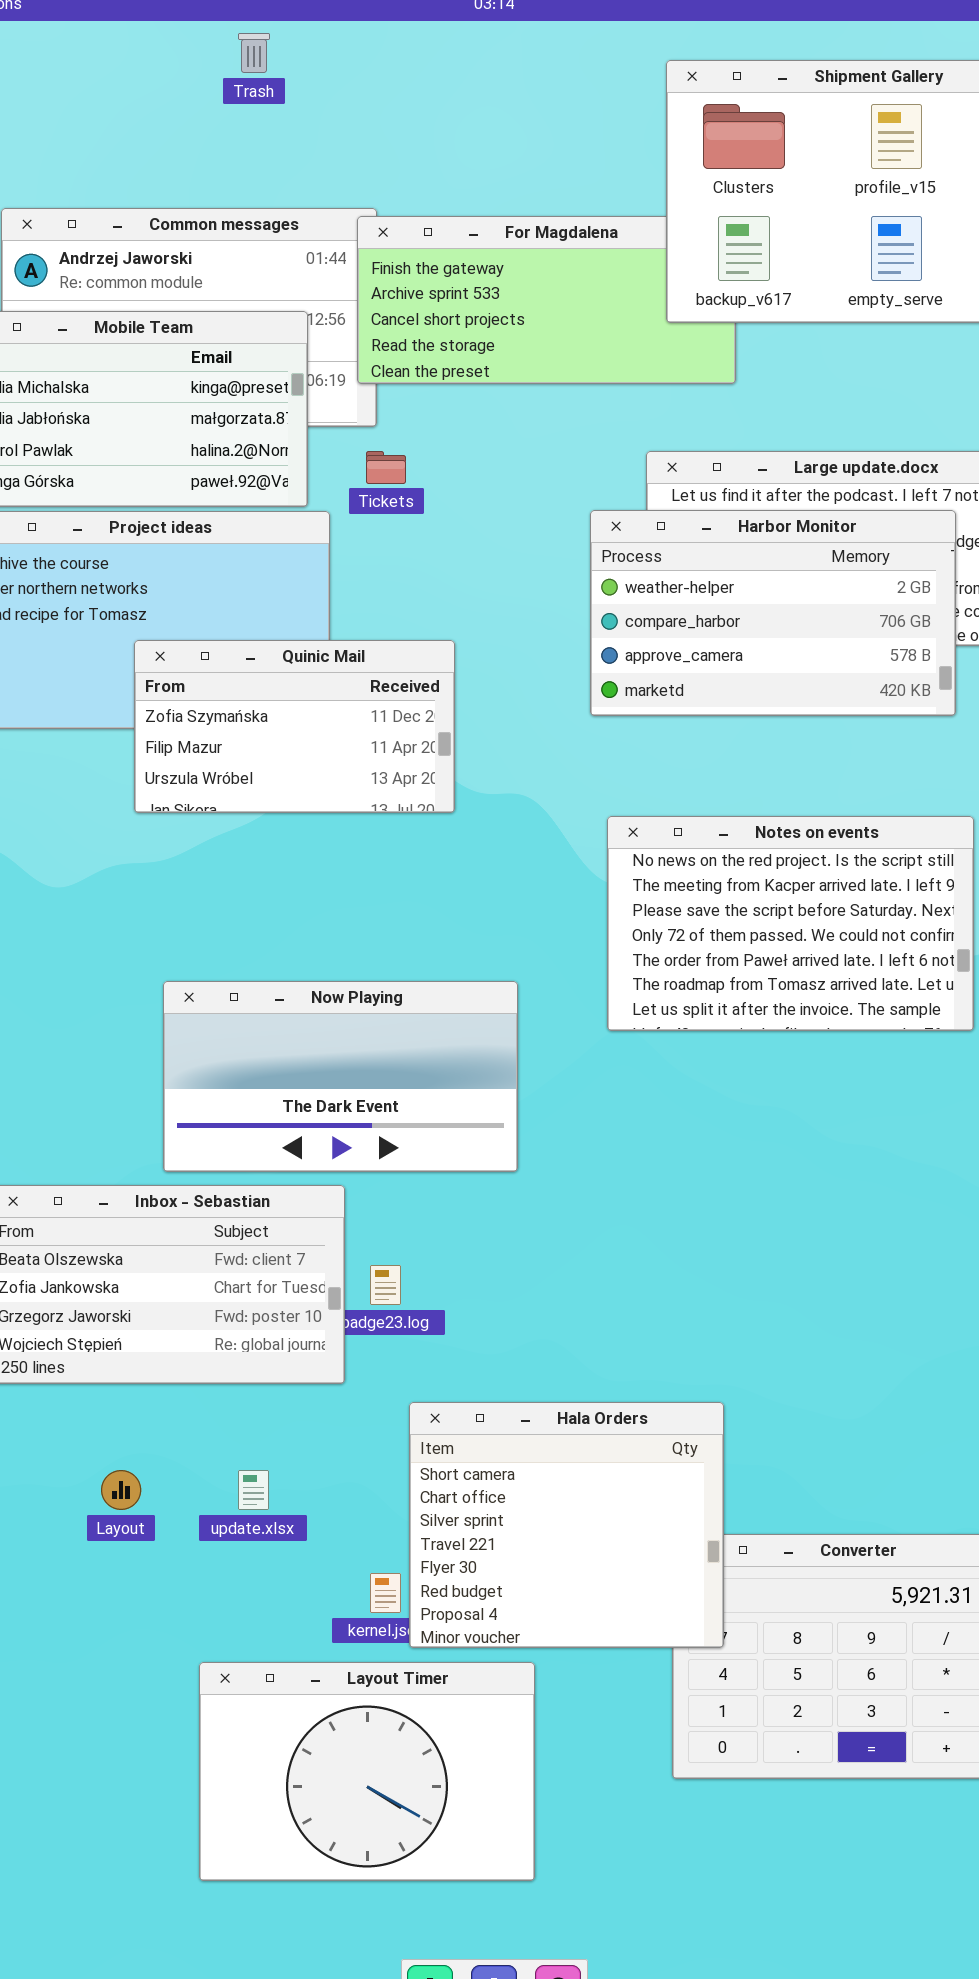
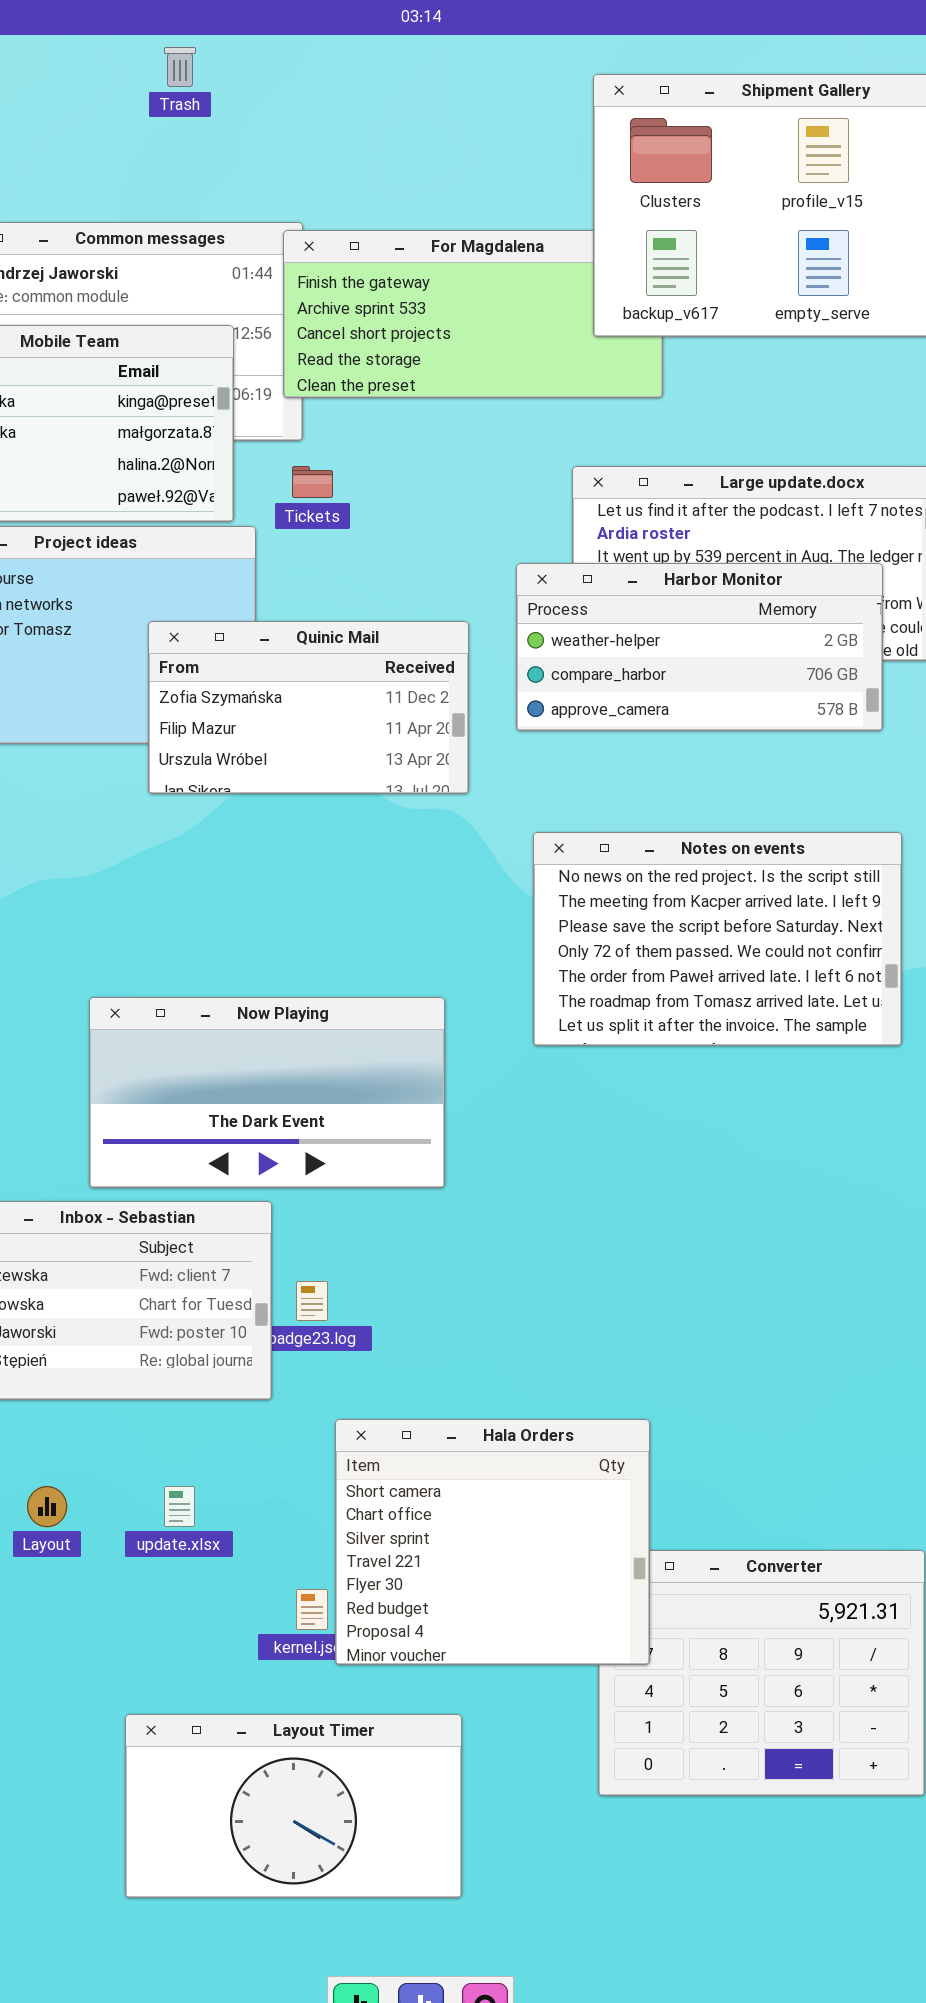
Harbor Monitor: [590,510,956,716] -> [516,563,883,731], resized
Quinic Mail: [134,640,455,813] -> [148,621,469,794], moved
Layout Timer: [199,1662,535,1881] -> [125,1714,462,1898], resized

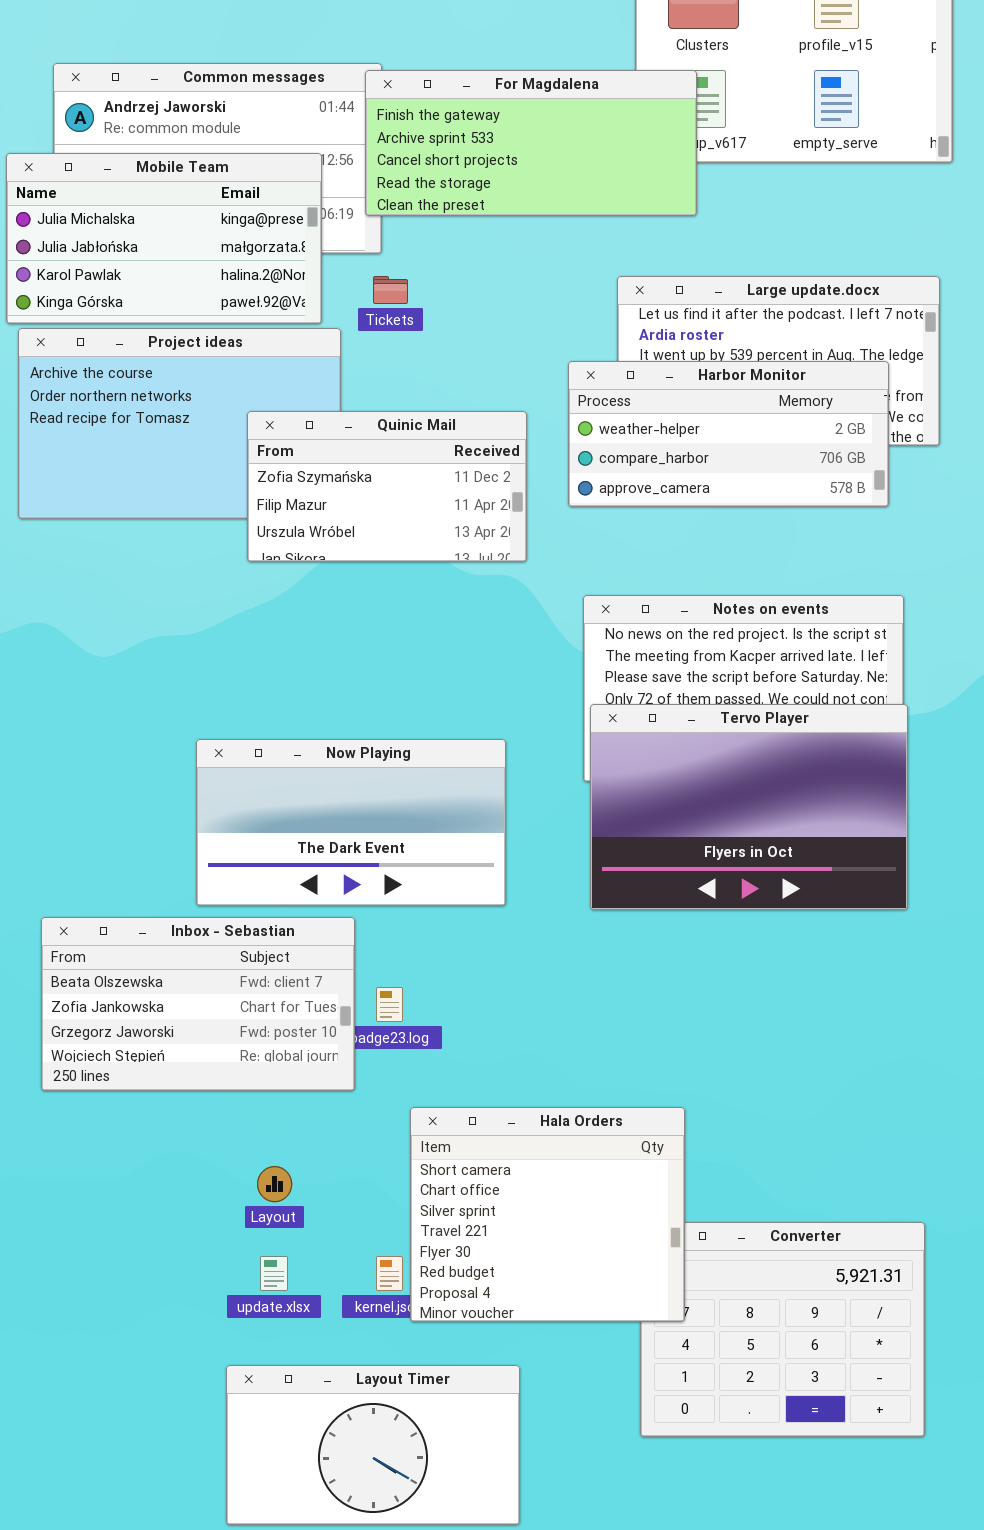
For Magdalena: [283,230,663,398] -> [365,70,697,216], raised
Tervo Player: none -> [590,704,908,910], opened
Layout: [27,1486,67,1527] -> [257,1166,292,1202], moved
update.xlsx: [164,1486,195,1527] -> [260,1256,288,1291], moved

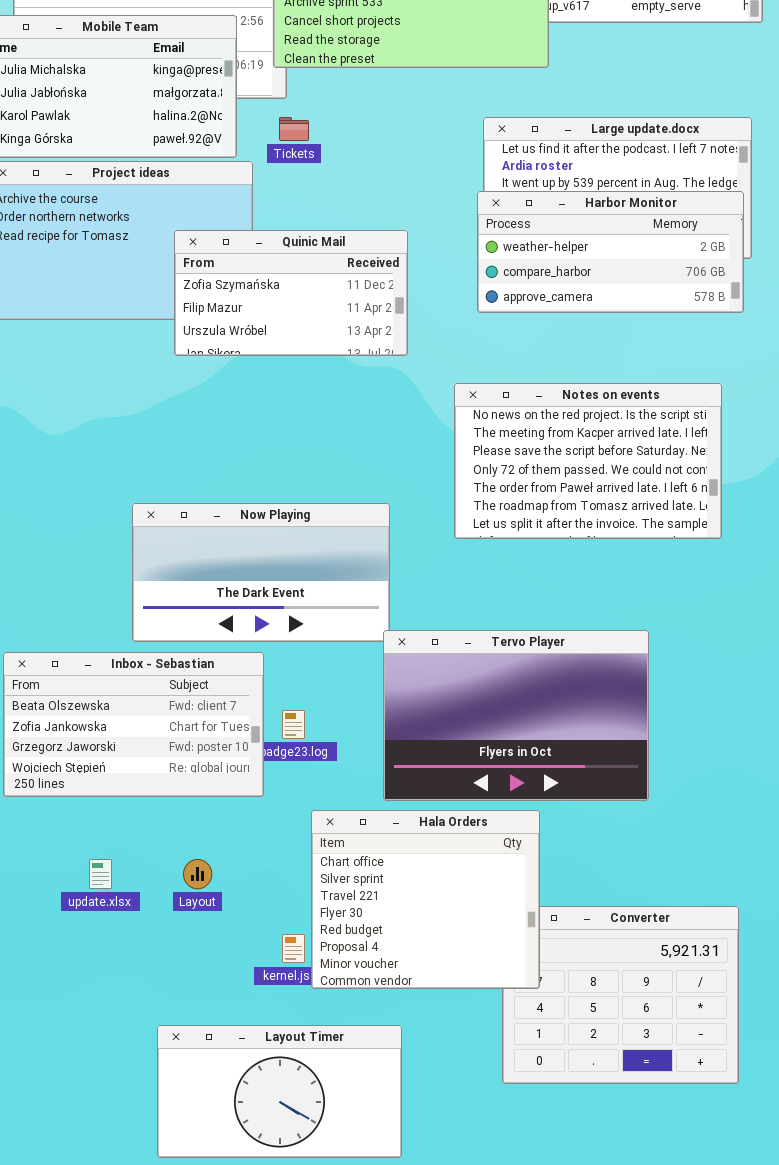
Harbor Monitor: [568,361,889,507] -> [477,191,744,313], moved
Tervo Player: [590,704,908,910] -> [383,630,649,801], moved
Hala Orders: [410,1107,685,1322] -> [311,810,540,989], scrolled down 1 row
update.xlsx: [260,1256,288,1291] -> [89,859,112,889], moved

